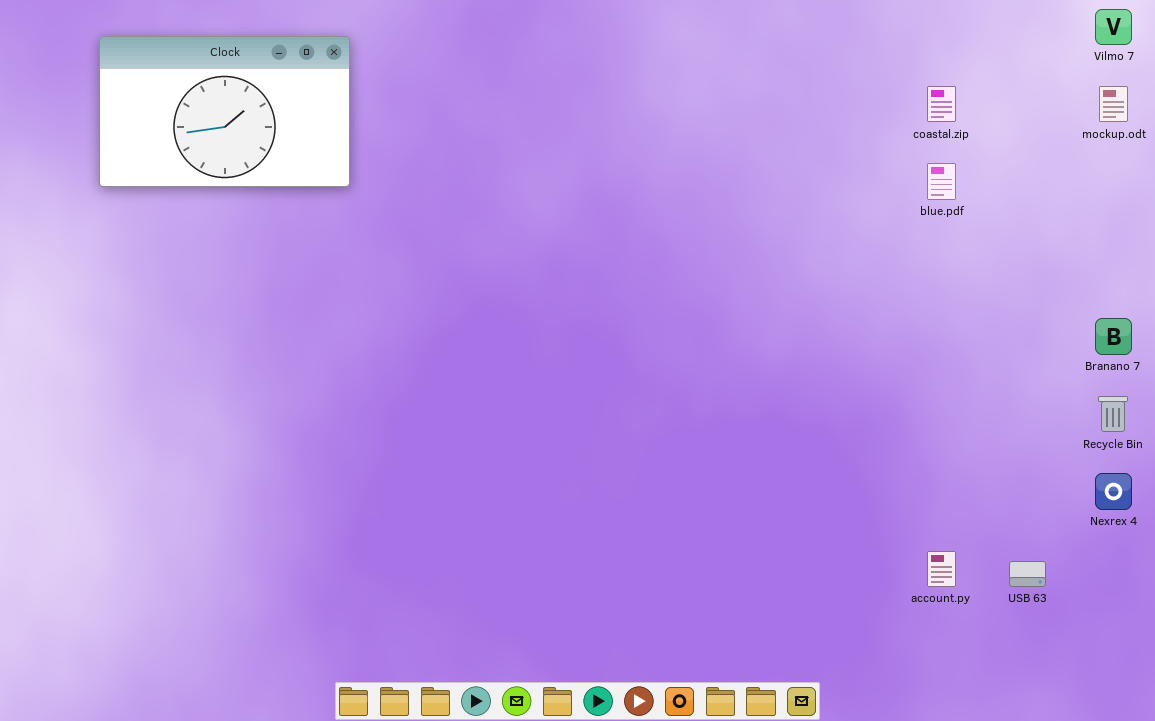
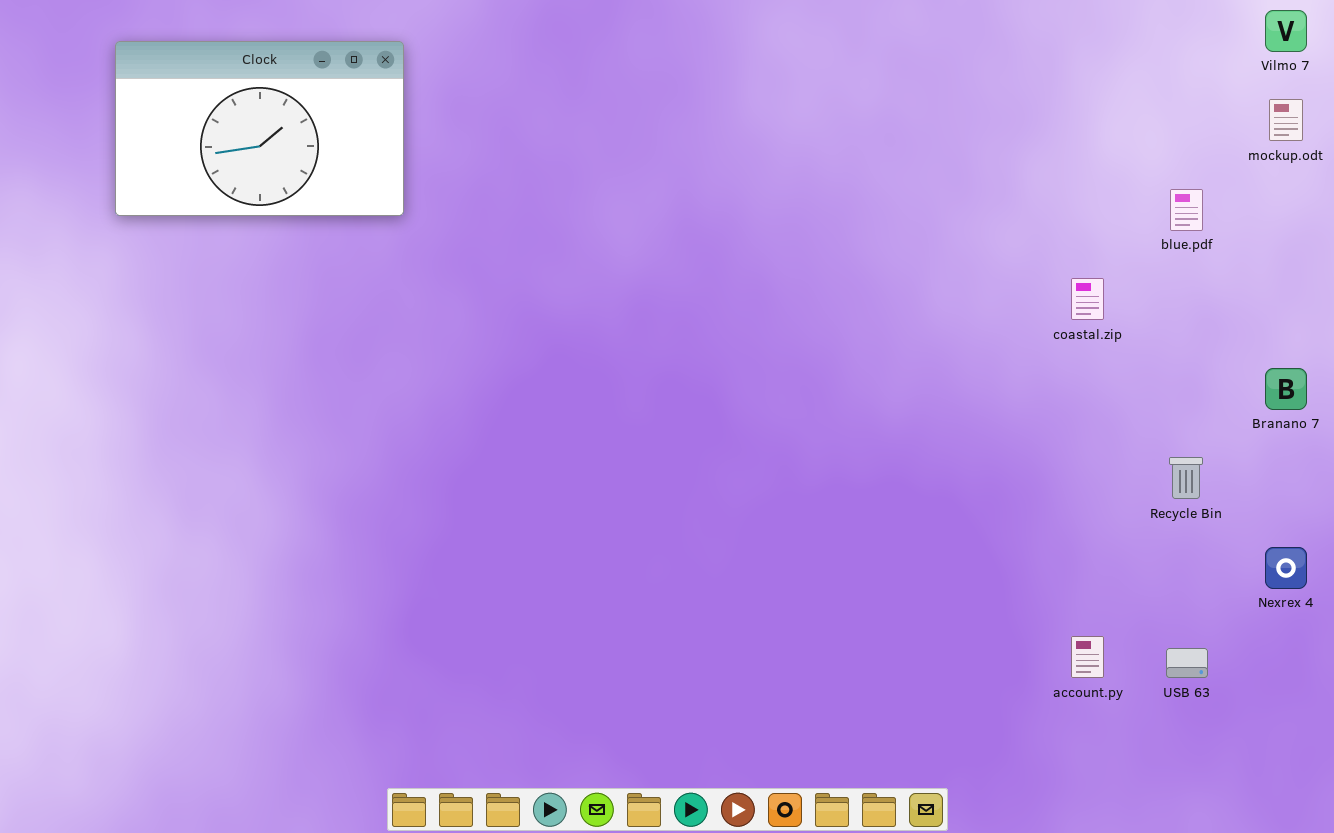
coastal.zip: [927,86,956,122] -> [1071,278,1104,320], moved
blue.pdf: [927,163,956,200] -> [1170,189,1203,231], moved
Recycle Bin: [1098,396,1128,432] -> [1169,457,1203,499], moved

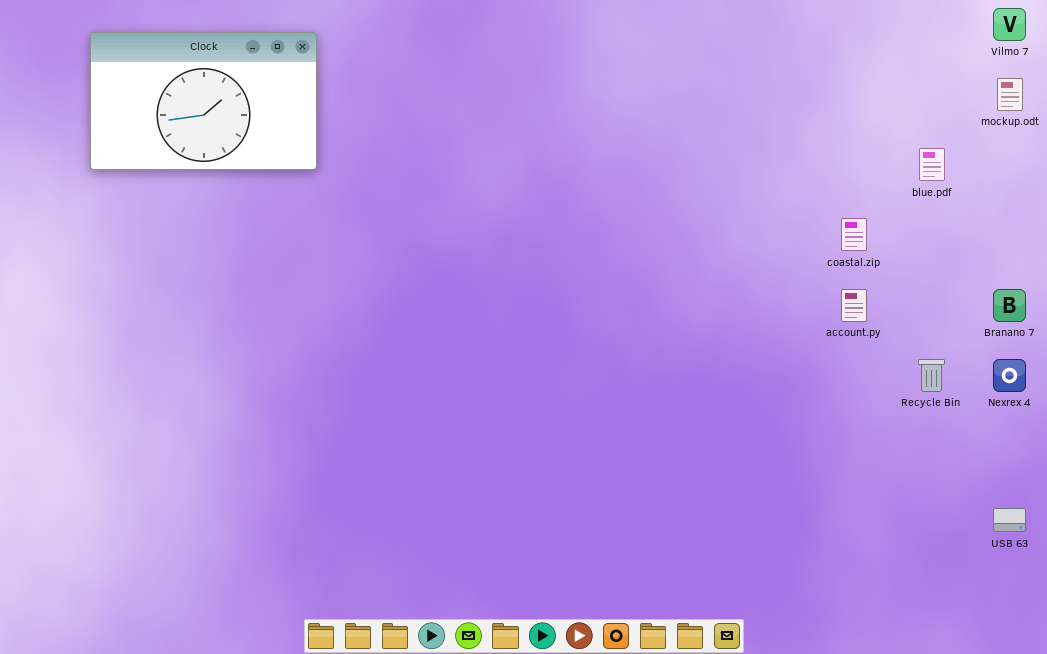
Nexrex 4: [1265,547,1307,589] -> [993,359,1026,392], moved
account.py: [1071,636,1104,678] -> [841,289,867,322], moved
USB 63: [1166,648,1208,678] -> [993,508,1026,532], moved

